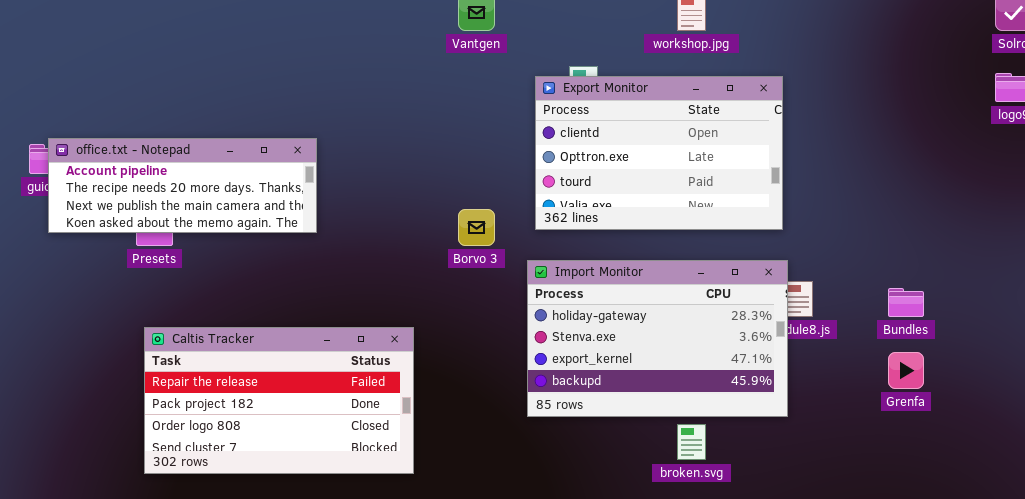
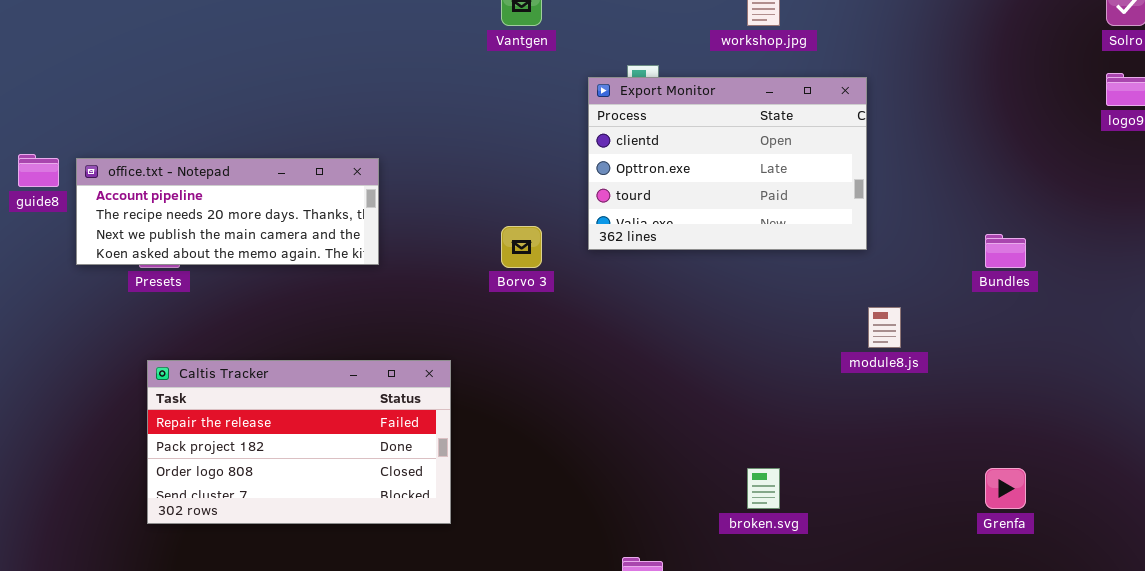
office.txt - Notepad: [48,138,317,233] -> [76,158,379,265], moved
Import Monitor: [527,260,788,417] -> none, closed
Bundles: [888,288,924,317] -> [985,234,1026,268], moved
Grenfa: [888,352,924,389] -> [985,468,1026,509], moved

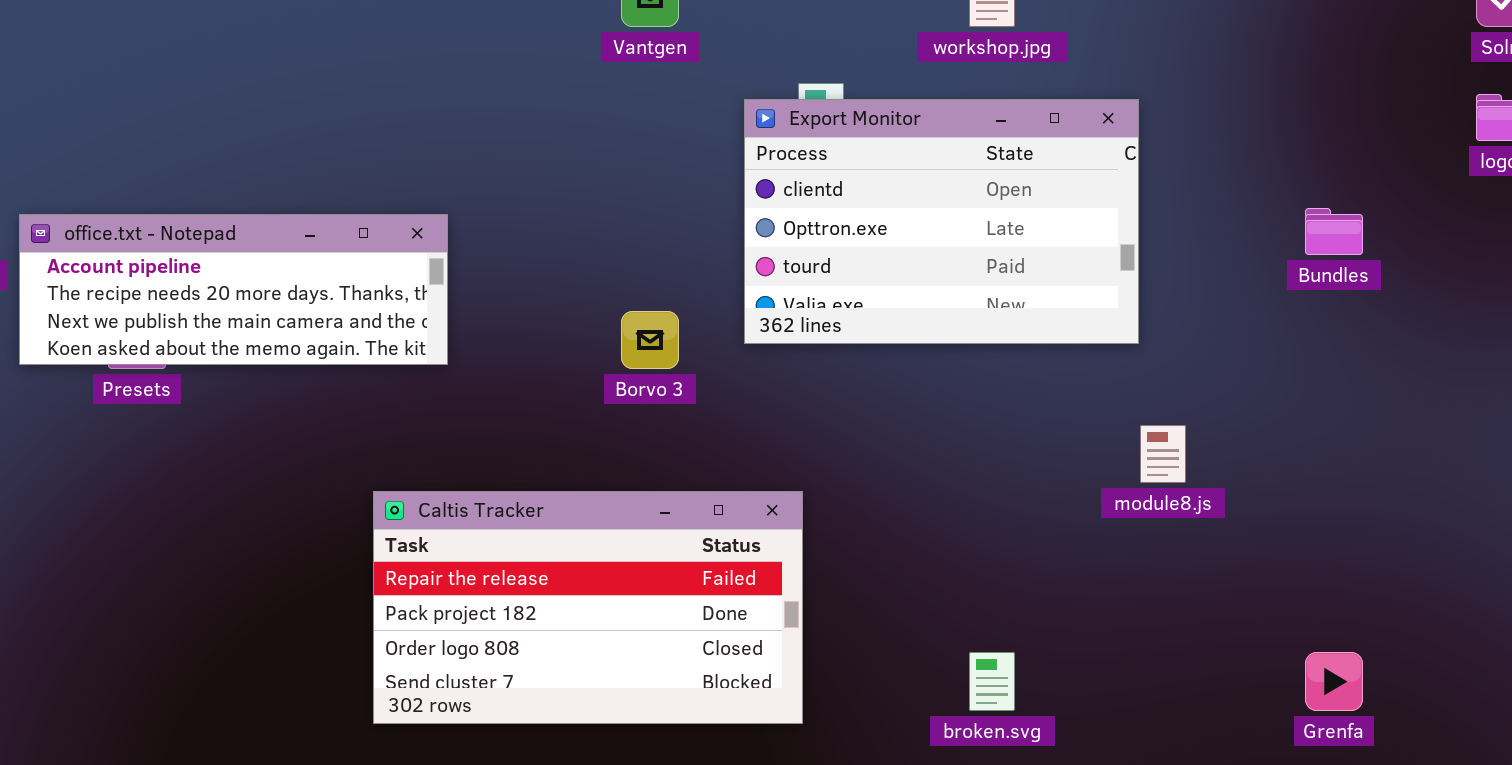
Bundles: [985,234,1026,268] -> [1305,208,1363,255], moved
Caltis Tracker: [147,360,451,524] -> [373,491,803,724], moved

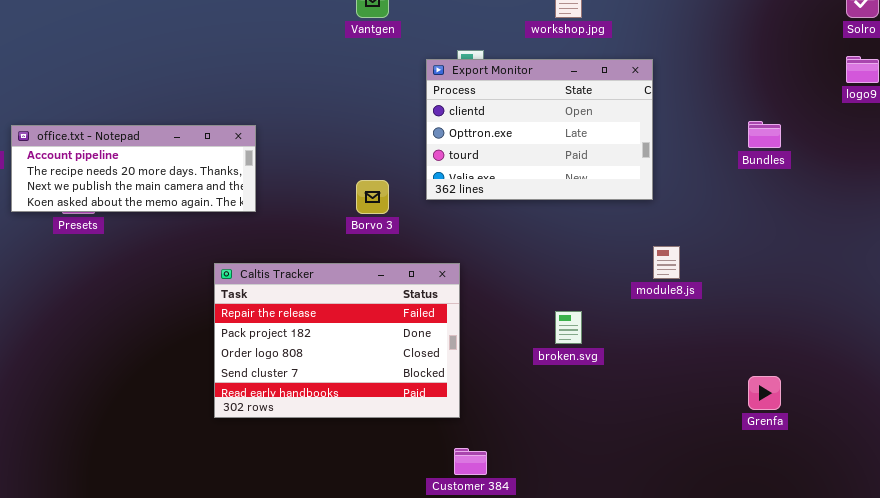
Caltis Tracker: [373,491,803,724] -> [214,263,460,418], resized
broken.svg: [969,652,1015,711] -> [555,311,582,344], moved

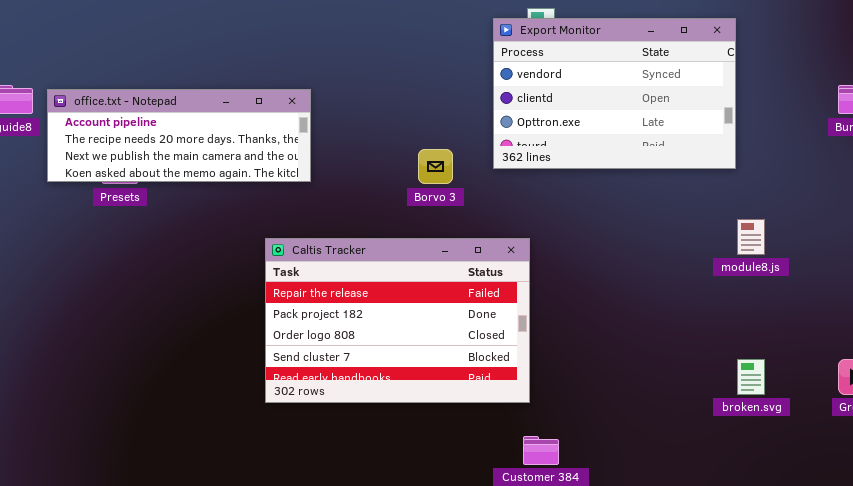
Export Monitor: [426,59,653,200] -> [493,18,736,169], scrolled up 1 row
broken.svg: [555,311,582,344] -> [737,359,765,395], moved

